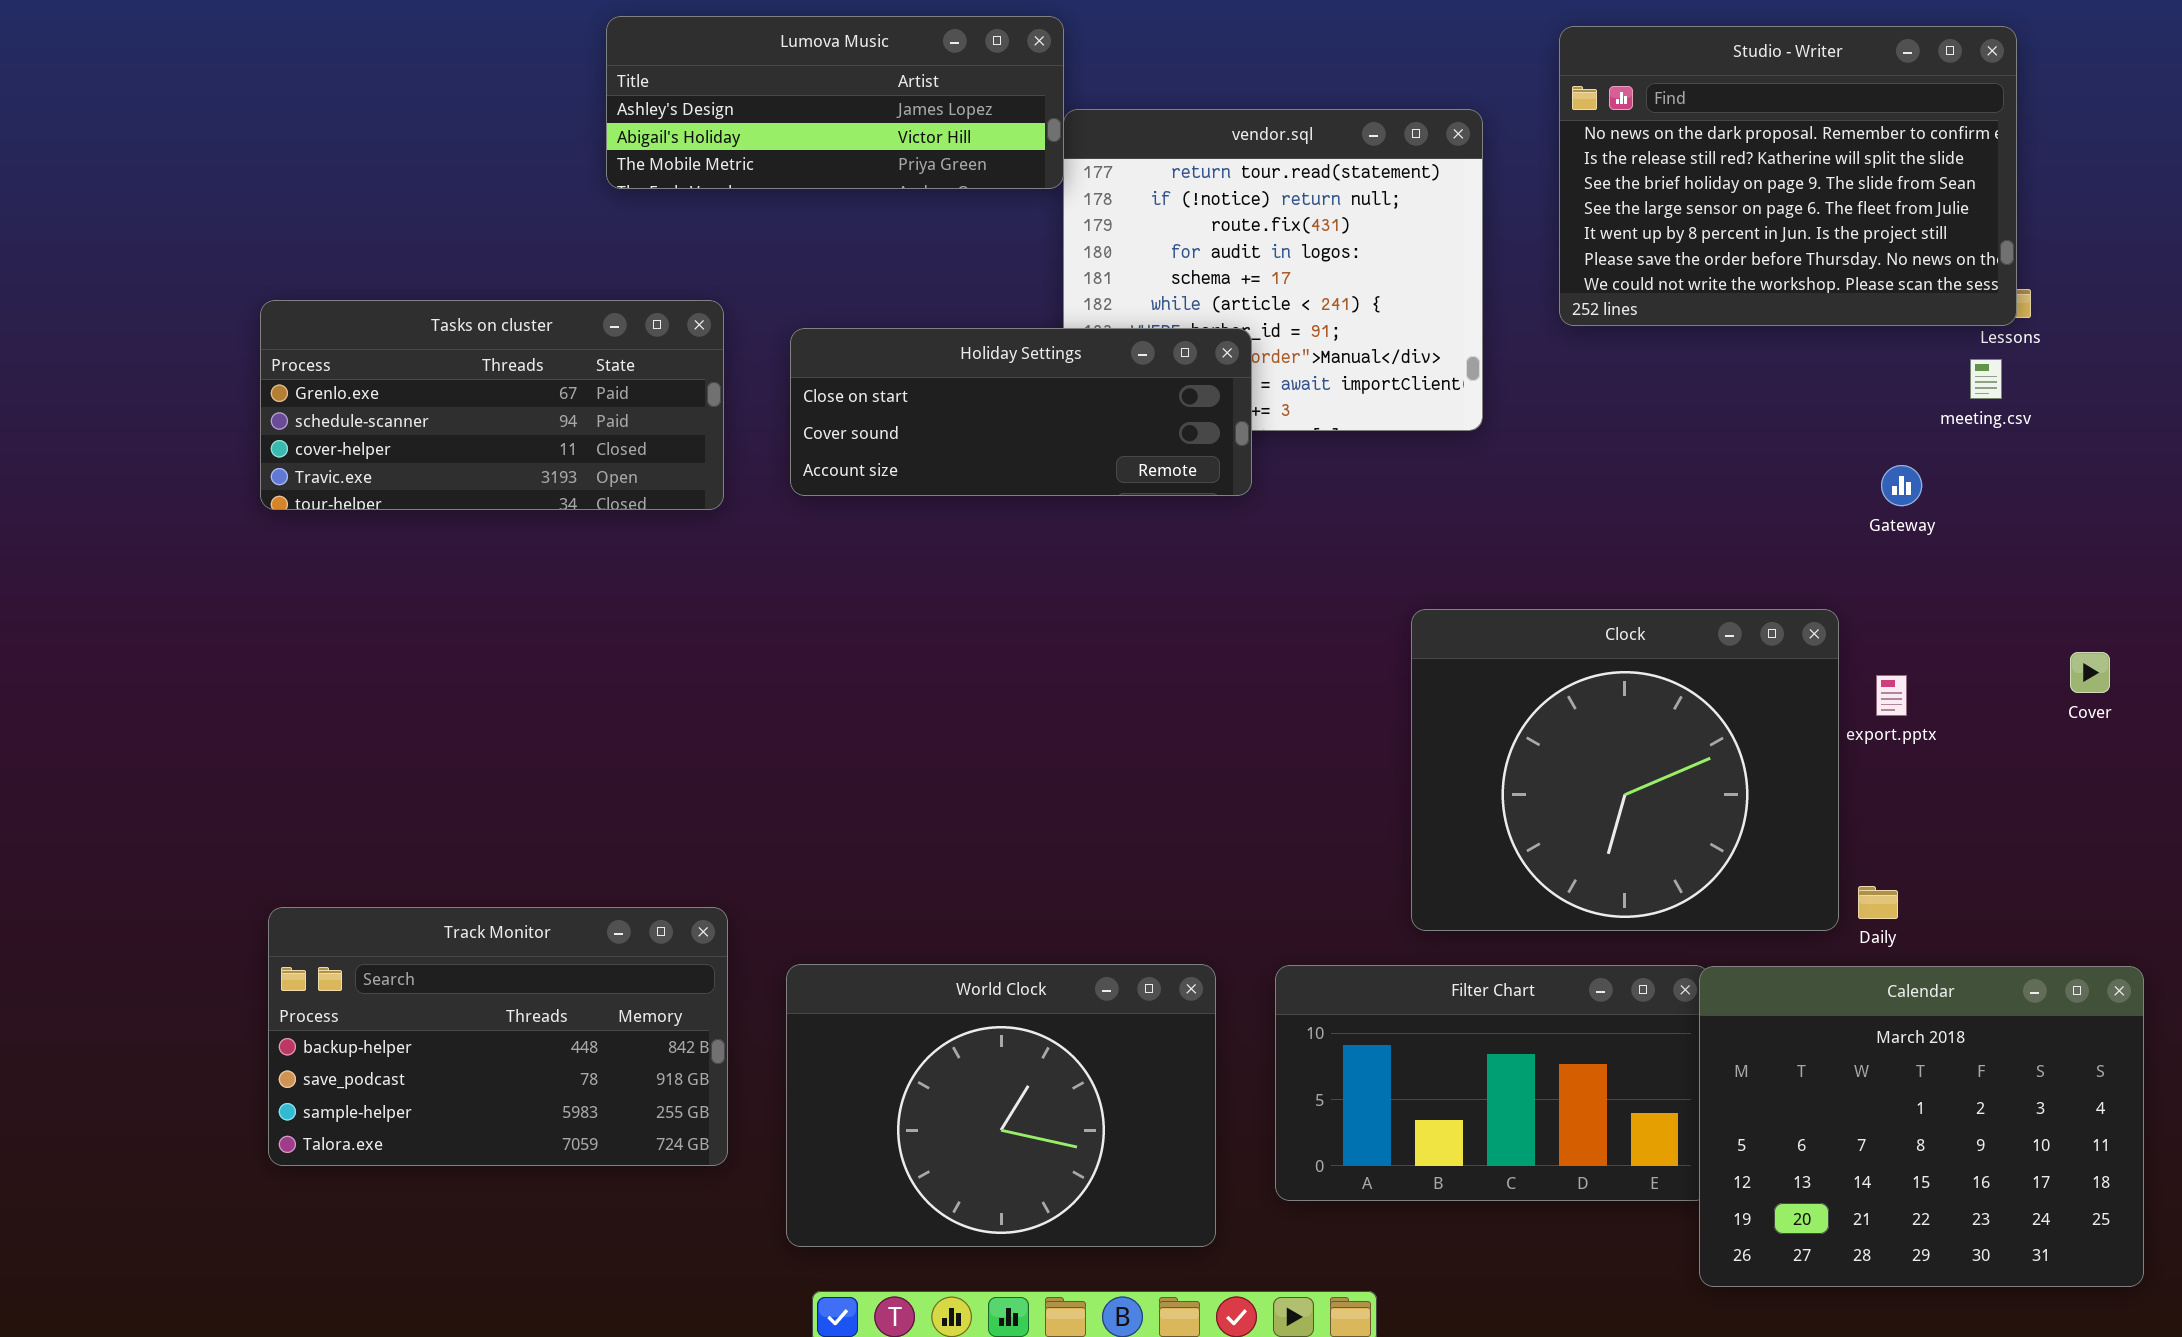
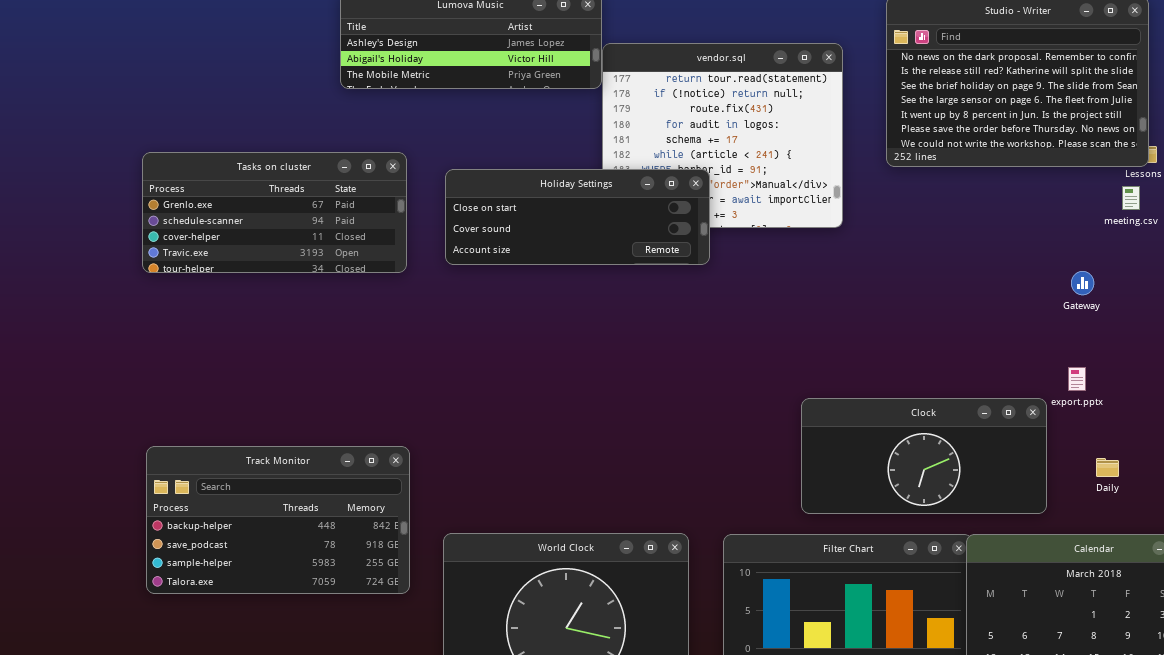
Gateway: [1881,465,1922,506] -> [1071,271,1094,295], moved
Clock: [1411,609,1839,931] -> [801,398,1047,514], resized
Daily: [1858,886,1898,919] -> [1096,458,1119,477], moved
Track Monitor: [268,907,728,1166] -> [146,446,410,594], moved

